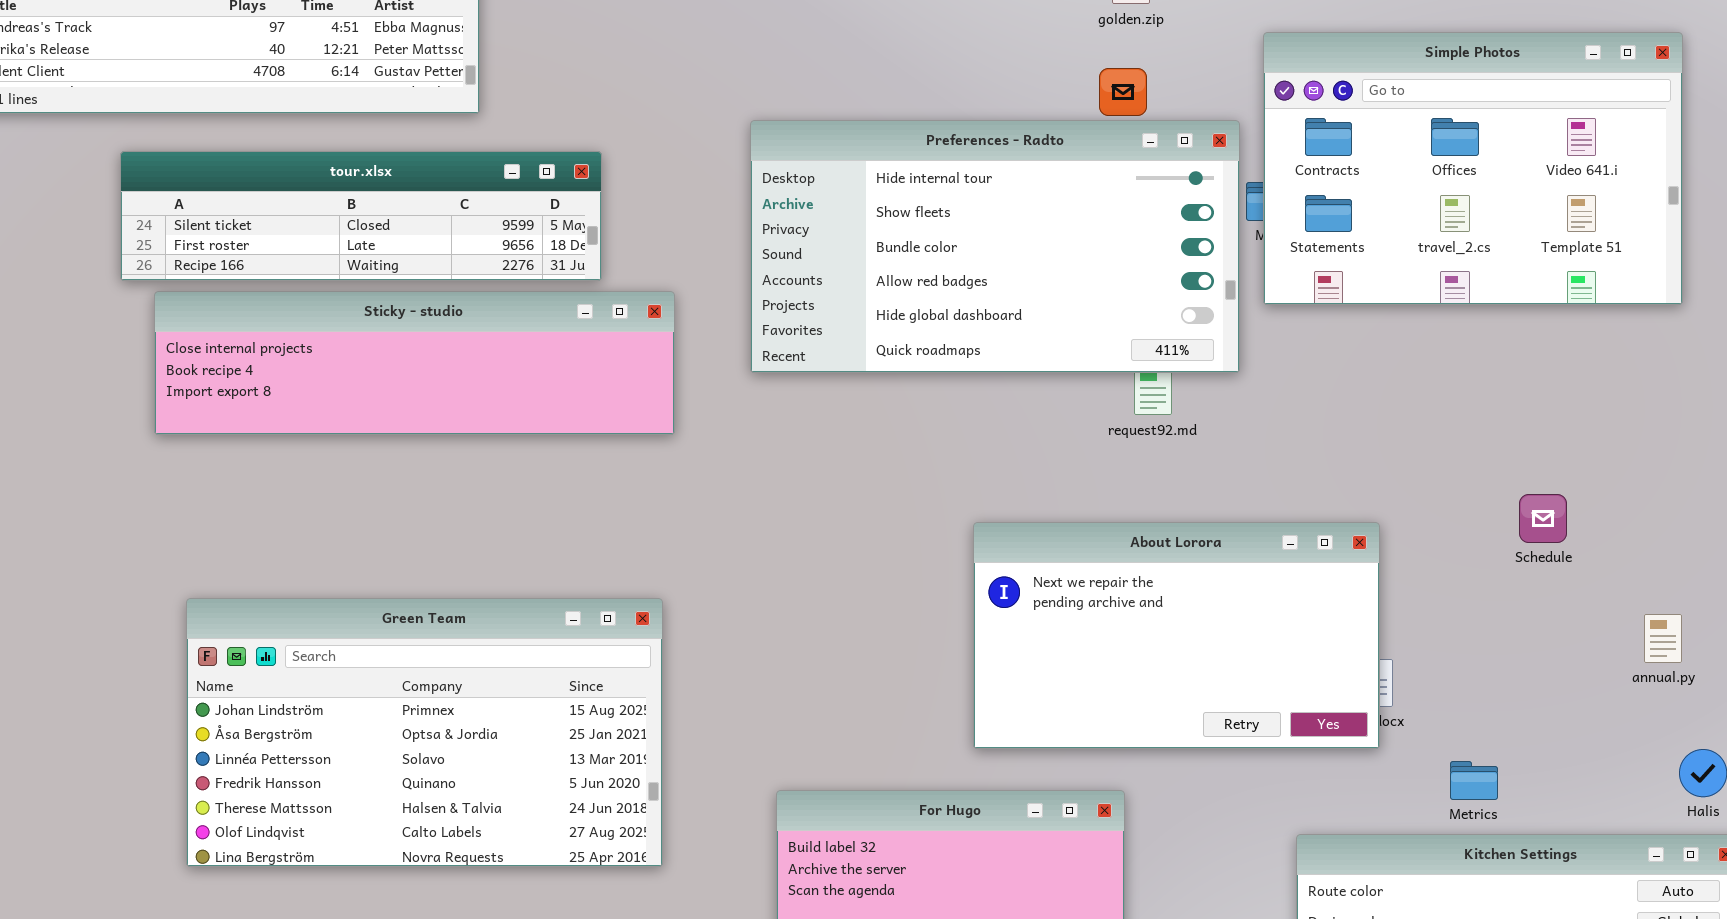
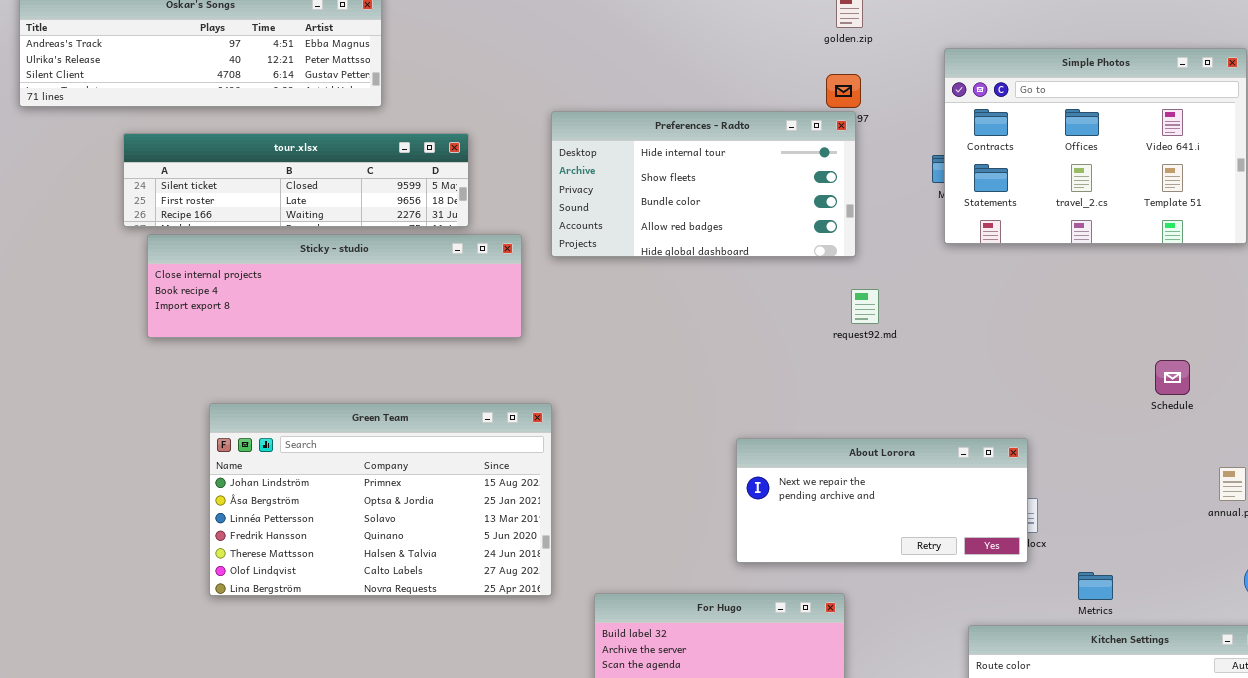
Preferences - Radto: [750,120,1240,373] -> [551,111,856,257], moved, resized
Schedule: [1519,494,1567,543] -> [1155,360,1190,395], moved
About Lorora: [973,522,1380,749] -> [736,438,1028,563], resized
Green Team: [186,598,663,867] -> [209,403,552,596], moved

